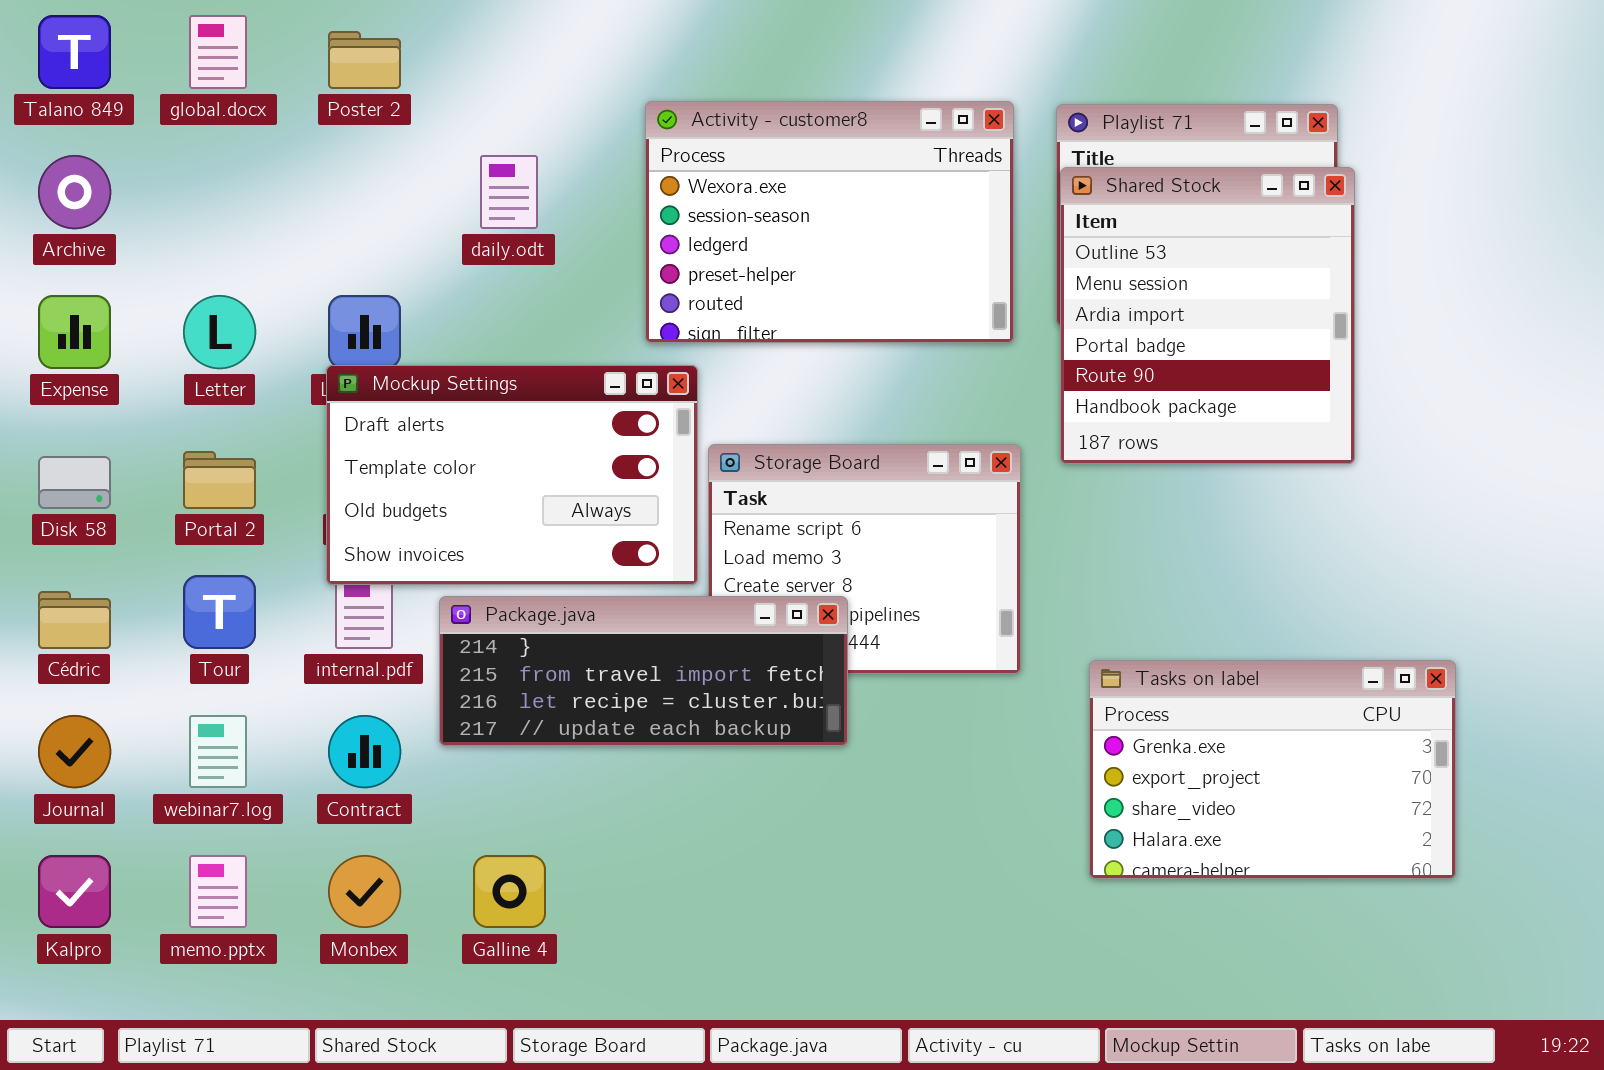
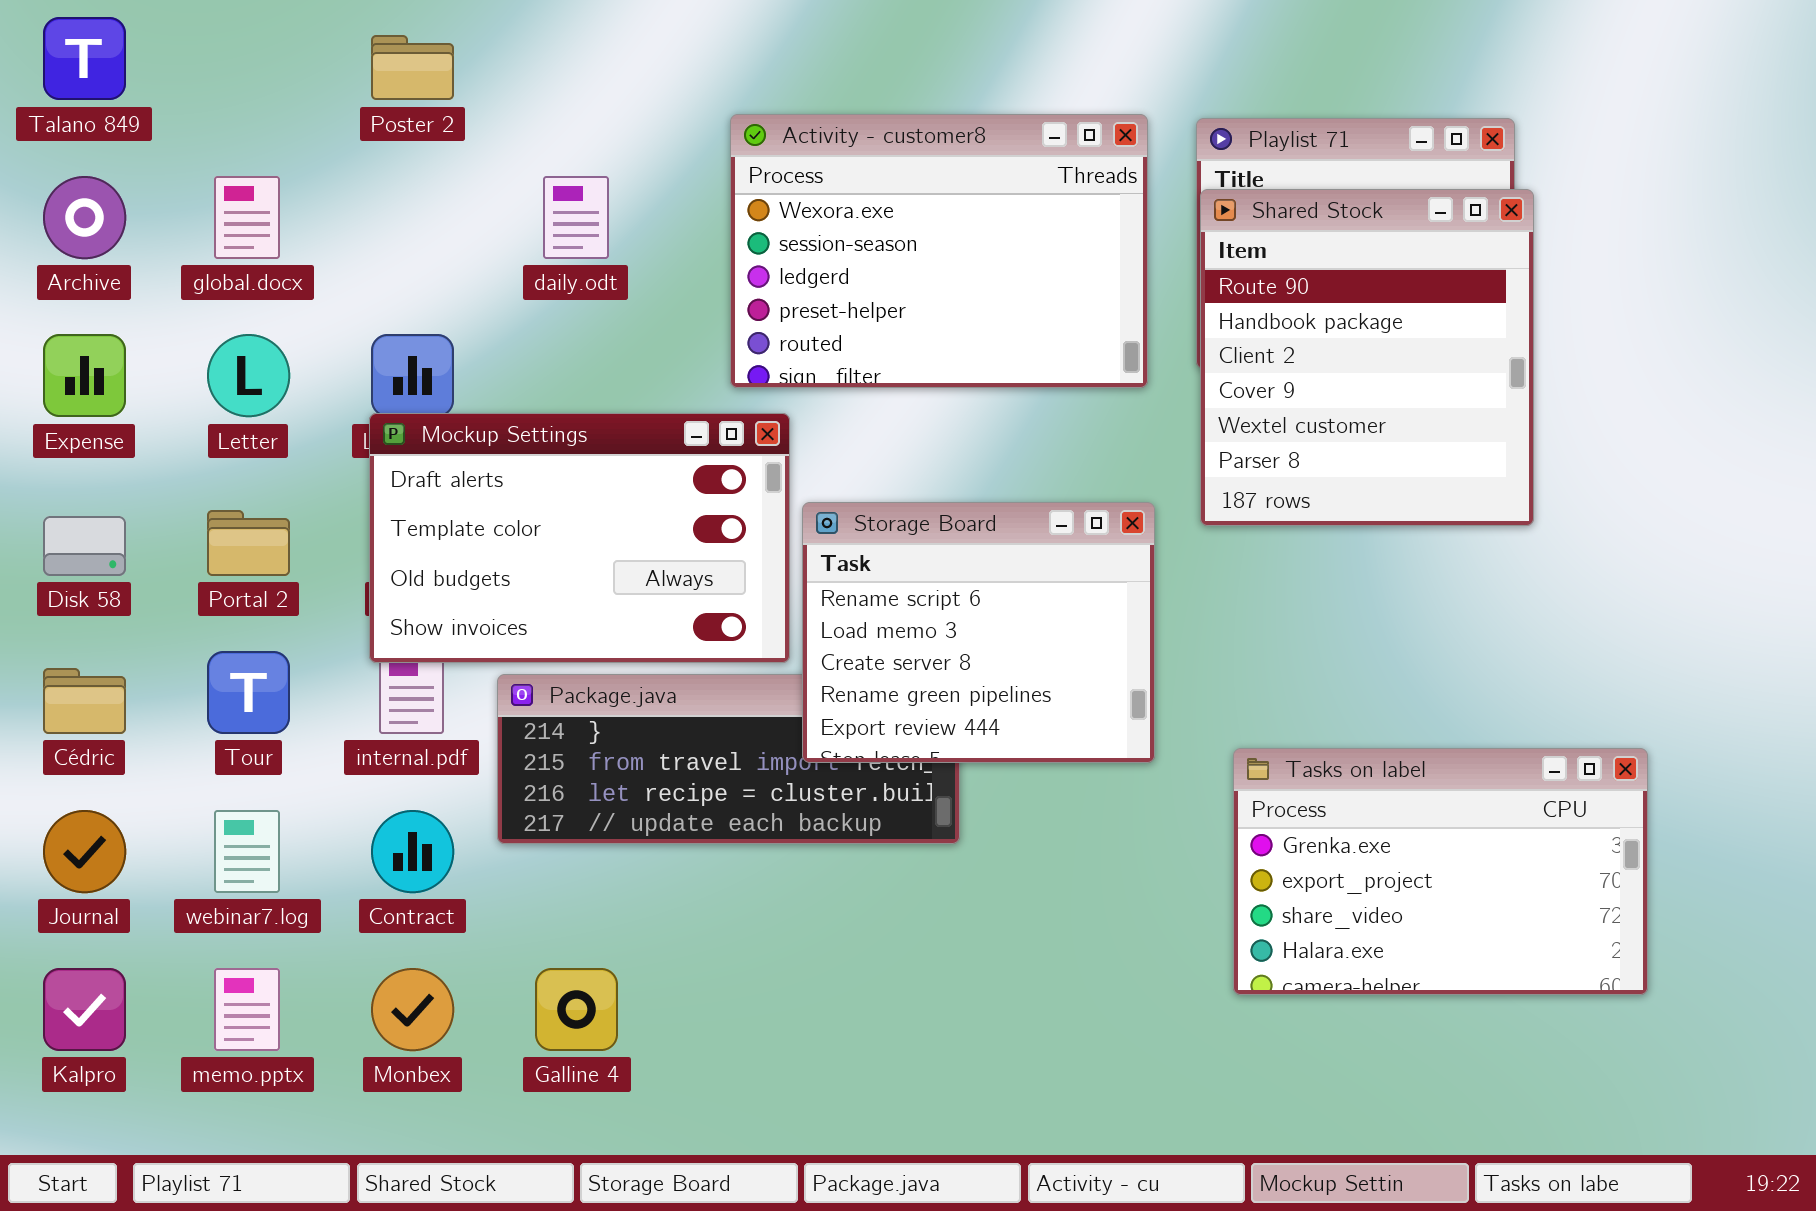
global.docx: [189,15,247,89] -> [214,176,280,259], moved
Shared Stock: [1060,167,1355,464] -> [1200,189,1534,526], scrolled down 4 rows
Storage Board: [708,444,1021,674] -> [802,502,1155,763], raised

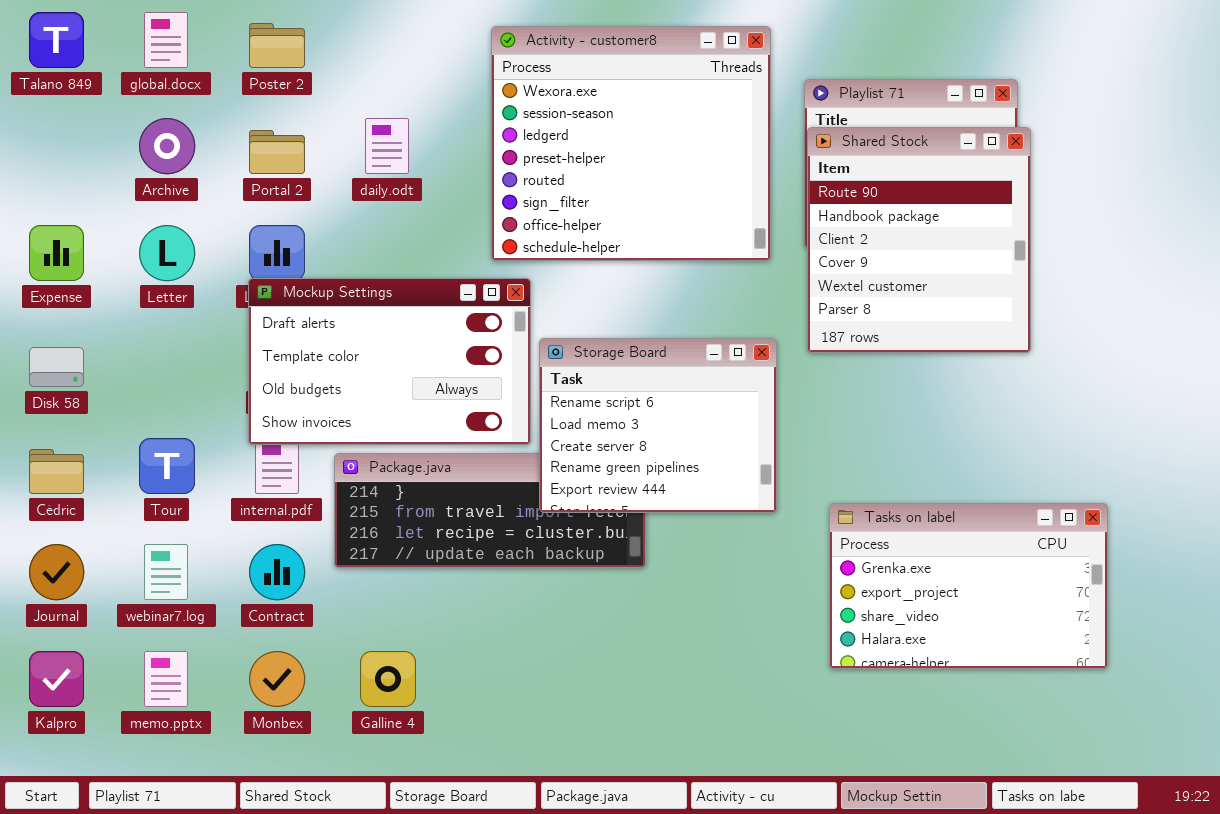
Activity - customer8: [730,114,1148,388] -> [491,26,771,261], resized
Archive: [43,176,126,259] -> [139,118,195,174], moved
global.docx: [214,176,280,259] -> [144,12,188,68], moved
Portal 2: [207,510,290,576] -> [249,130,305,174], moved

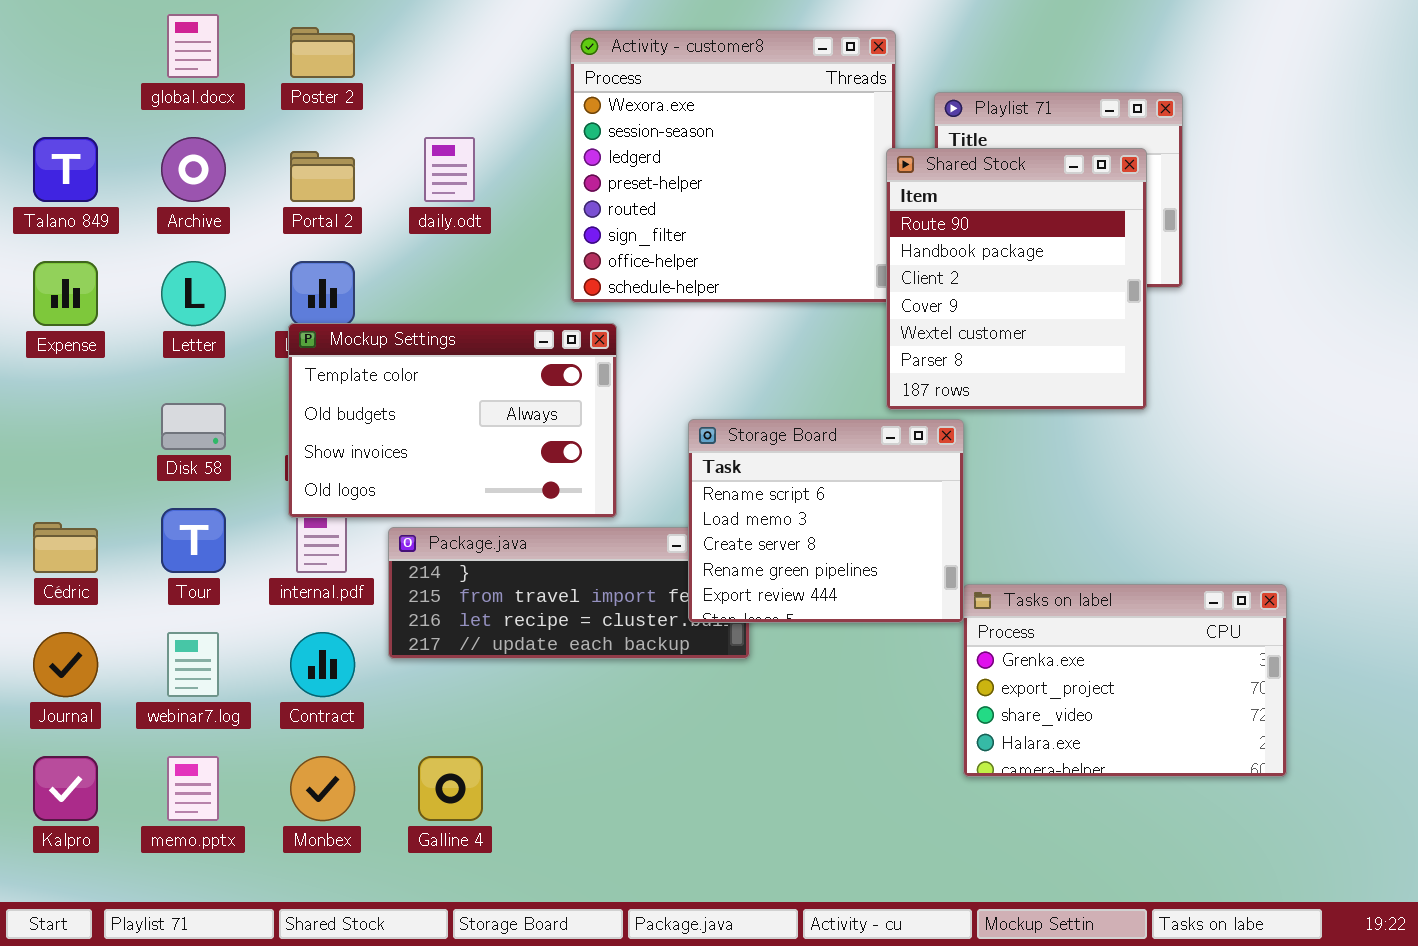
Talano 849: [29,12,84,68] -> [33,137,98,202], moved
Shared Stock: [807,127,1031,353] -> [886,148,1147,410], moved
Mockup Settings: [248,278,531,445] -> [288,323,617,518], scrolled down 1 row
Storage Board: [539,338,777,513] -> [688,419,964,623], moved
Disk 58: [29,347,84,387] -> [161,403,226,450], moved

